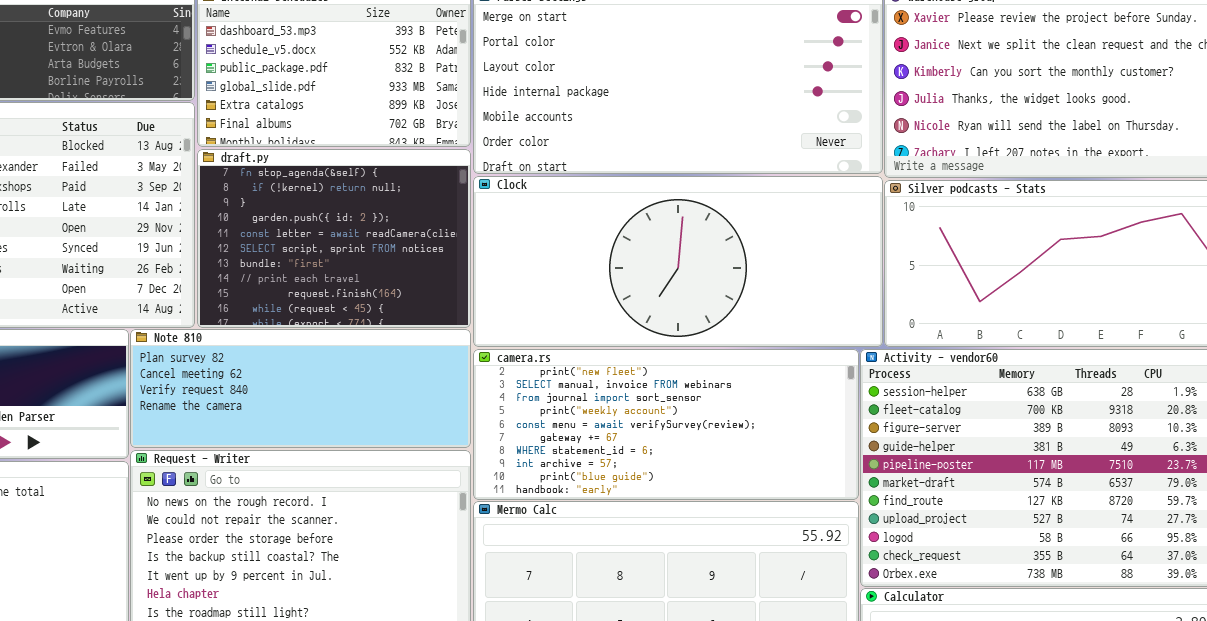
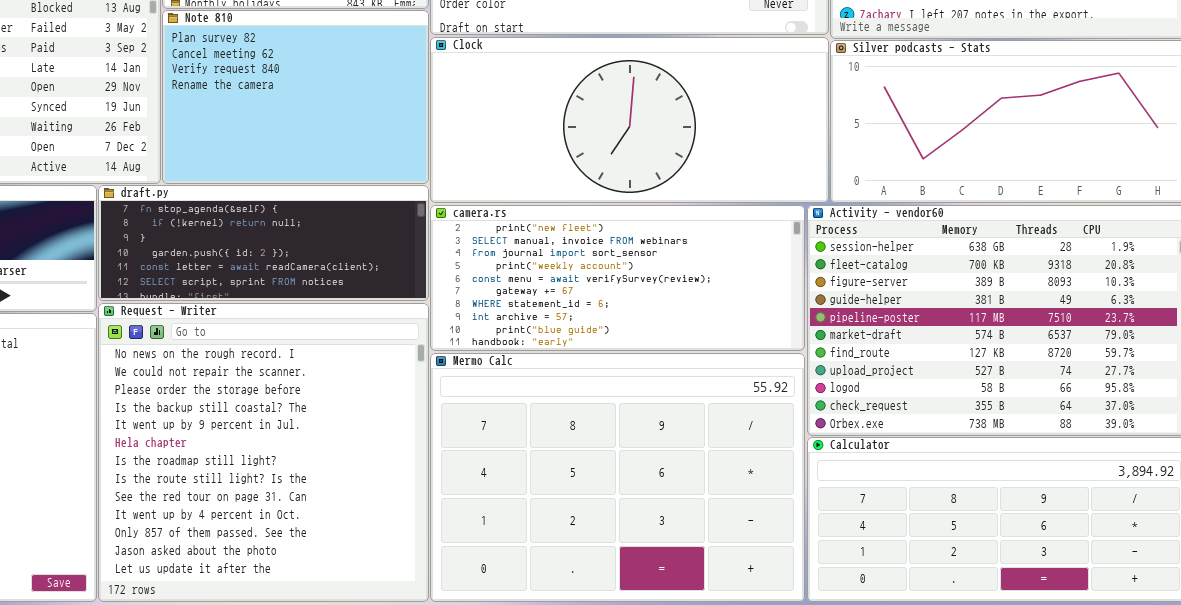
draft.py: [197,149,471,328] -> [98,185,429,301], moved, resized
Note 810: [130,329,471,448] -> [162,10,429,184], moved, resized

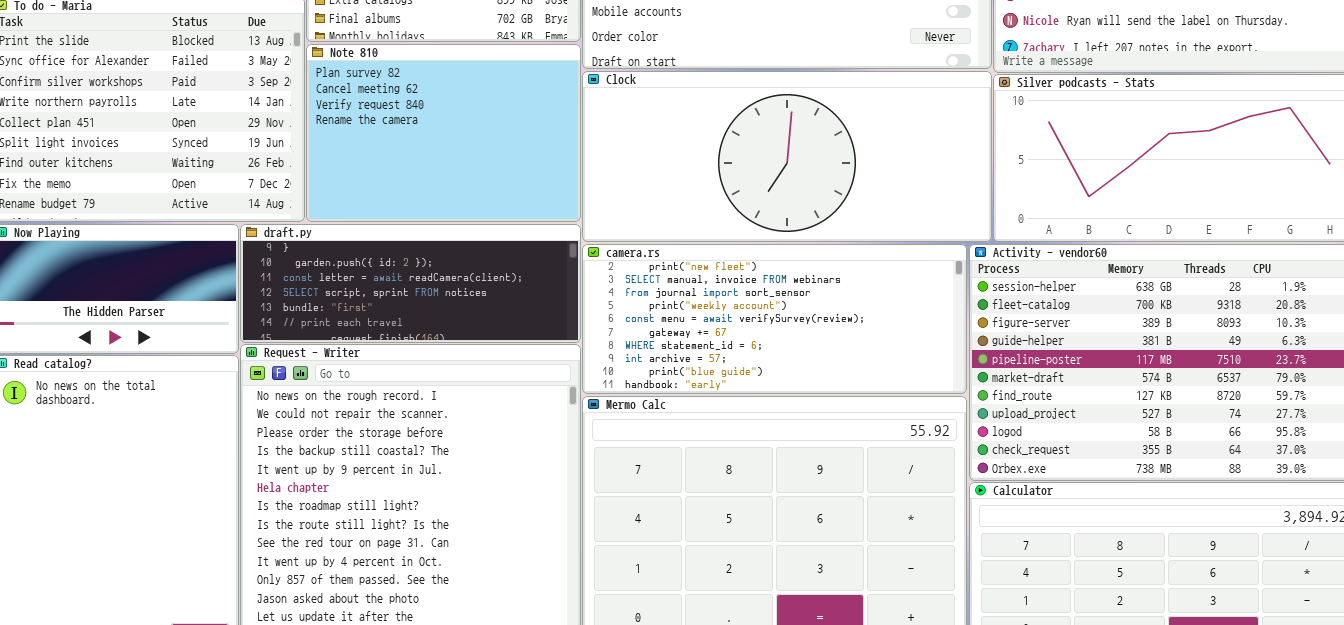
draft.py: [98,185,429,301] -> [240,224,581,343], scrolled down 2 rows

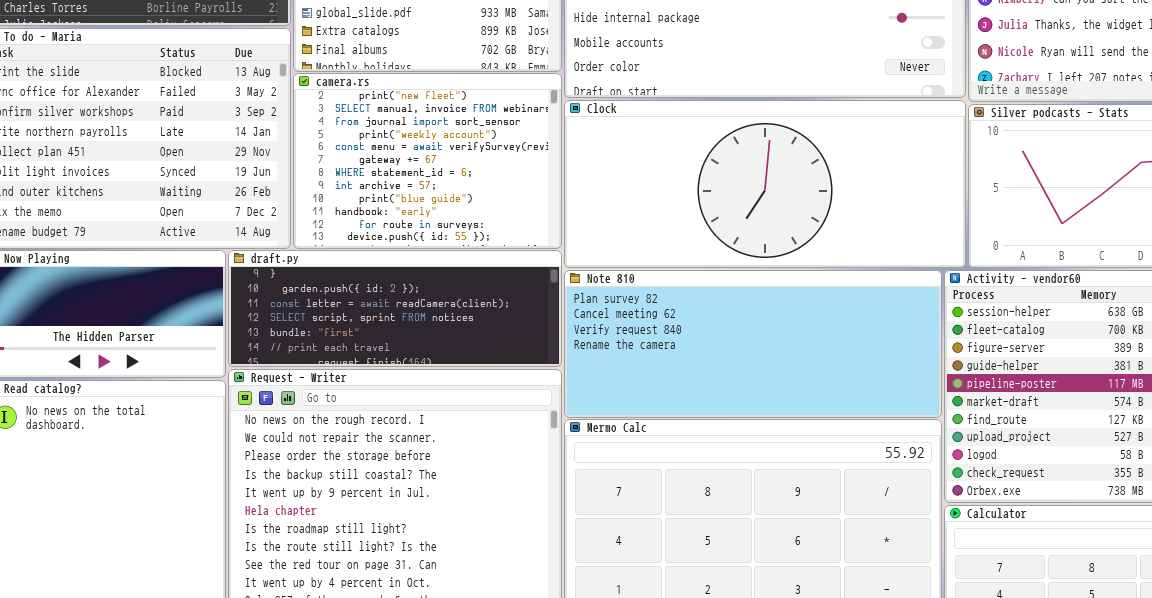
Note 810: [306,44,581,222] -> [564,270,942,418], moved, resized
camera.rs: [582,244,967,394] -> [293,73,562,249], moved, resized

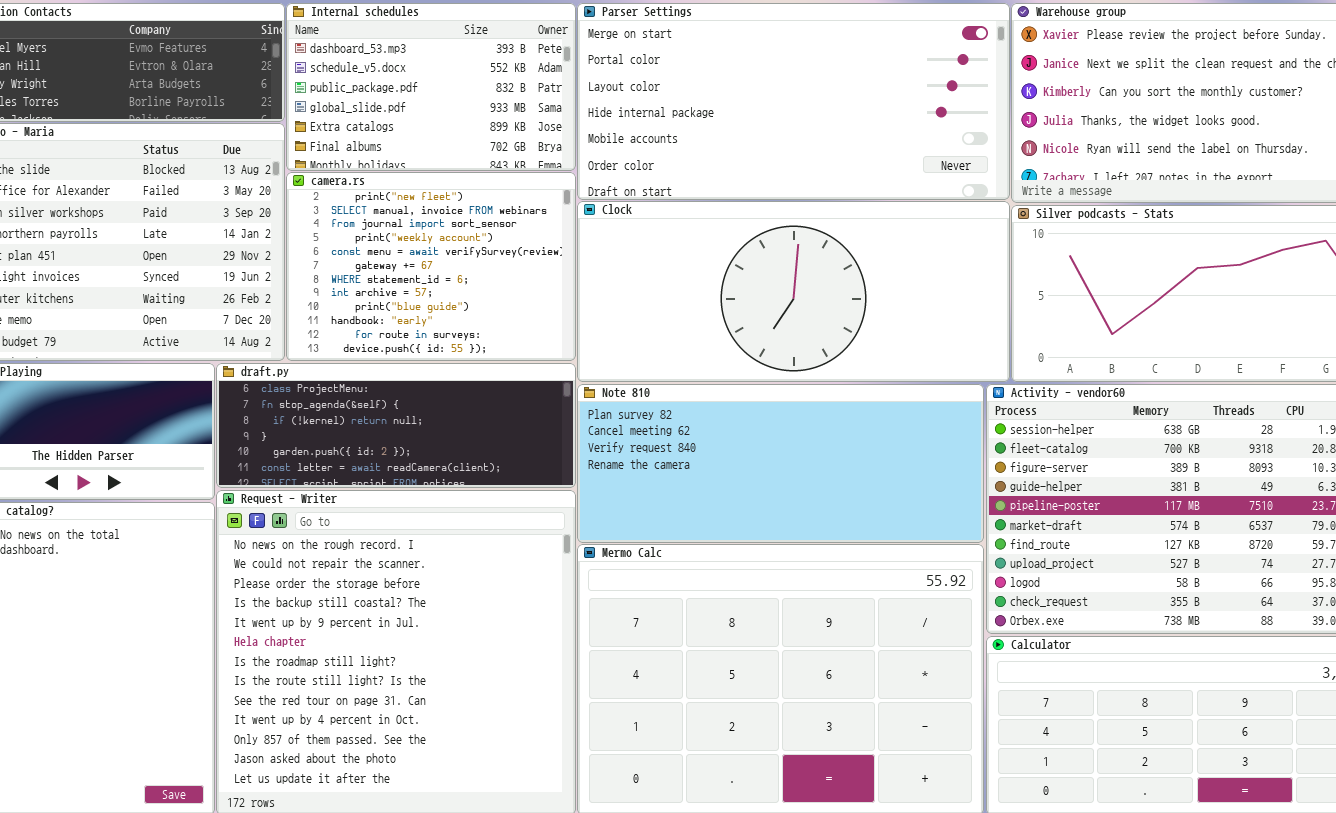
draft.py: [228,250,562,367] -> [216,363,576,488], scrolled up 3 rows

